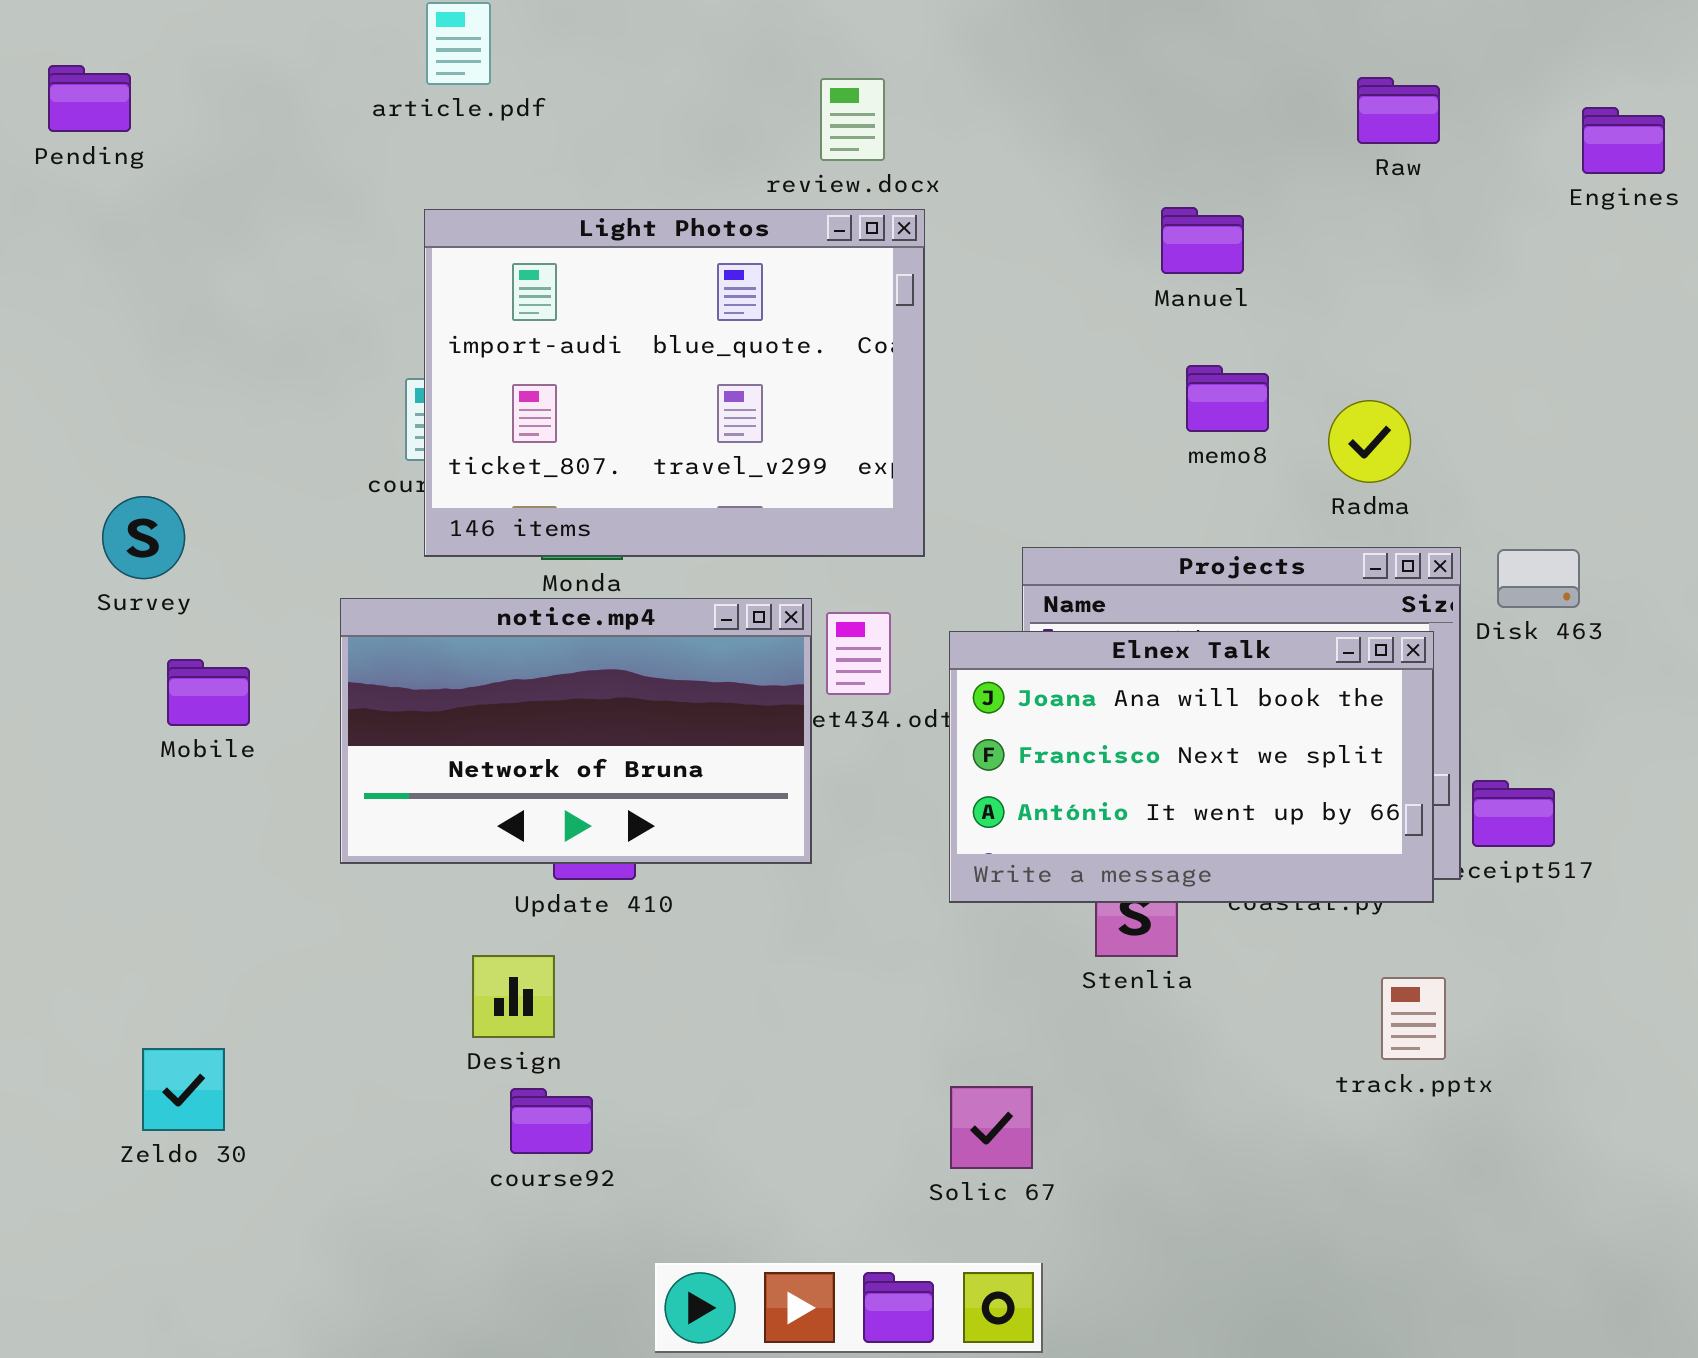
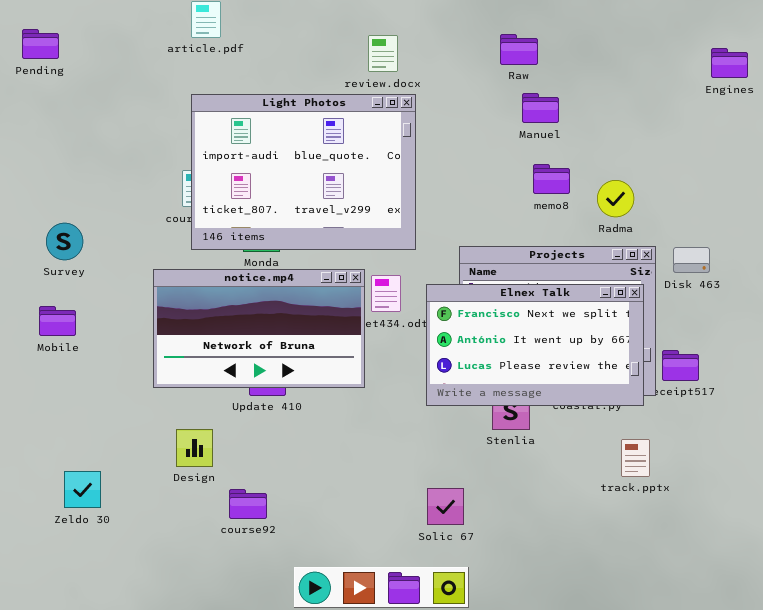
Raw: [1357,77,1440,144] -> [500,34,538,65], moved
Elnex Talk: [949,631,1434,903] -> [426,284,644,406], scrolled down 1 row
Mobile: [167,659,250,726] -> [39,306,76,336], moved
Design: [472,955,555,1038] -> [176,429,213,467], moved

